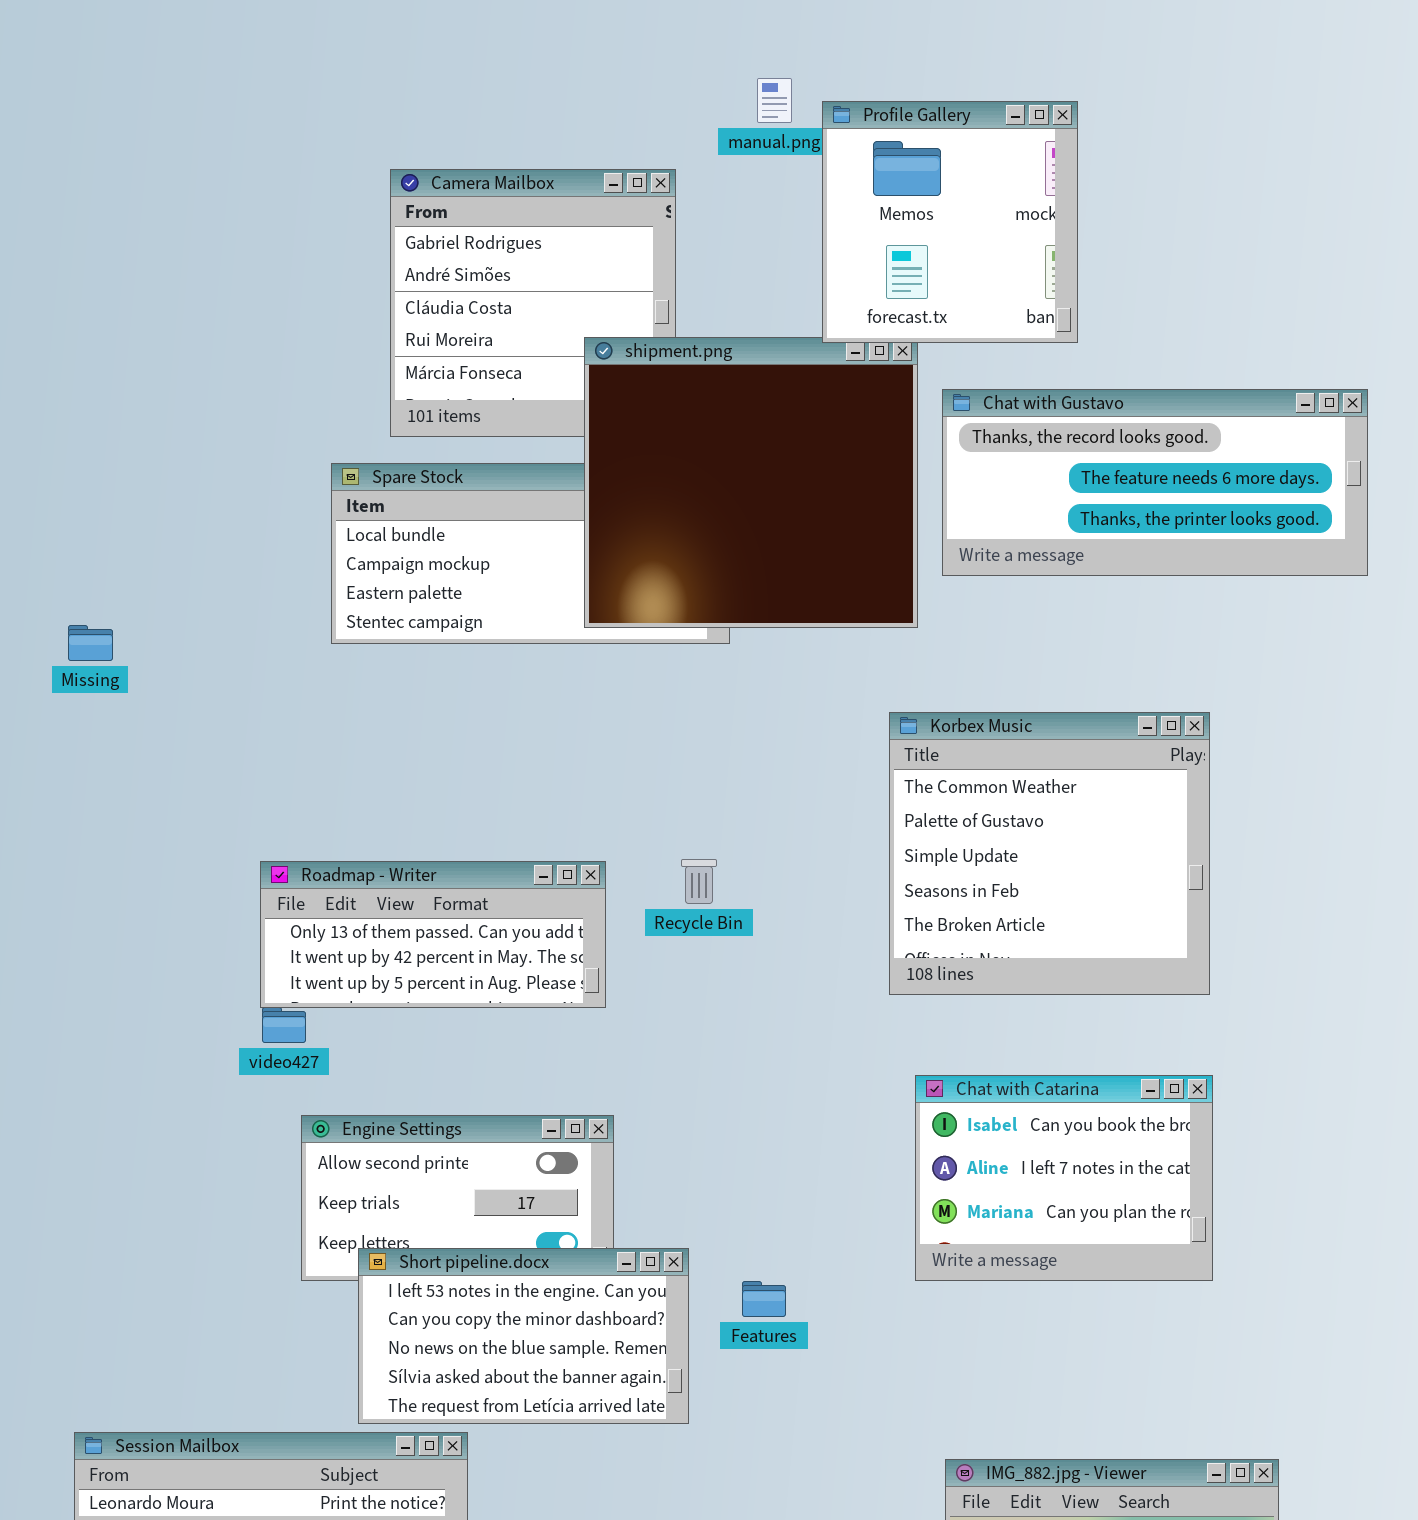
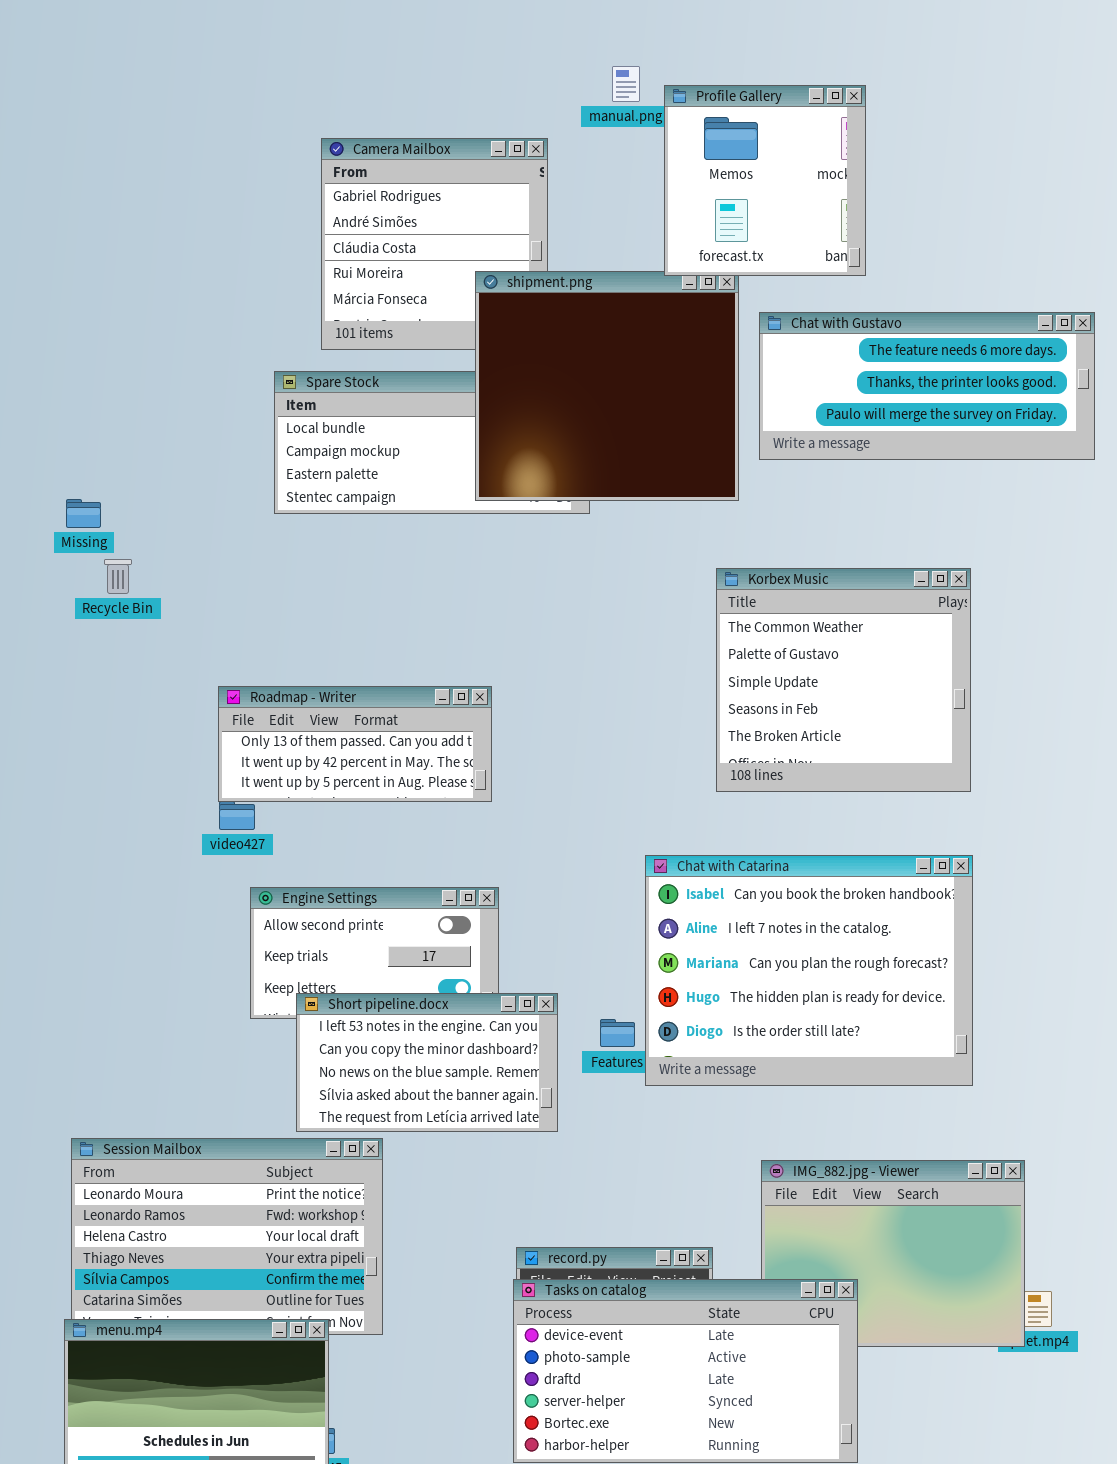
Chat with Gustavo: [942,389,1368,576] -> [759,312,1095,460], scrolled down 1 row
Recycle Bin: [681,859,717,904] -> [104,559,132,594], moved
Chat with Catarina: [915,1075,1213,1281] -> [645,855,973,1086], resized

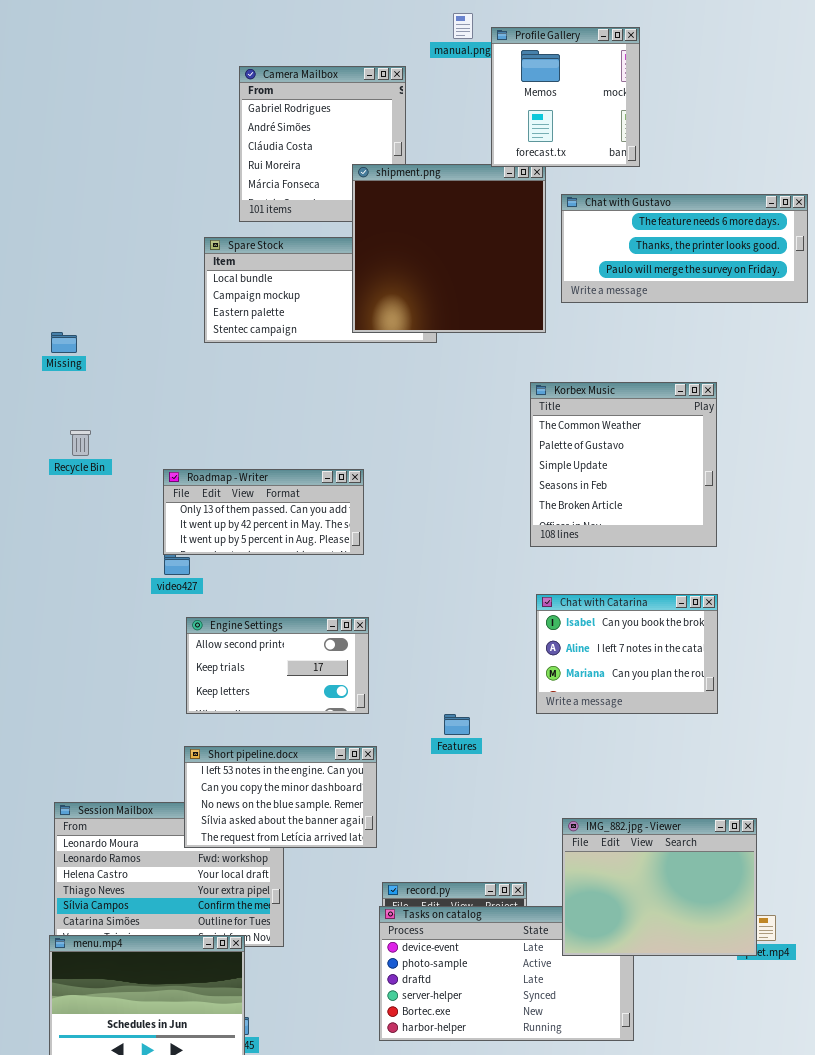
Recycle Bin: [104,559,132,594] -> [70,430,91,456], moved
Chat with Catarina: [645,855,973,1086] -> [536,594,718,714], resized
Short pipeline.docx: [296,993,558,1132] -> [184,746,377,848], moved
IMG_882.jpg - Viewer: [761,1160,1025,1347] -> [562,818,757,956], raised

